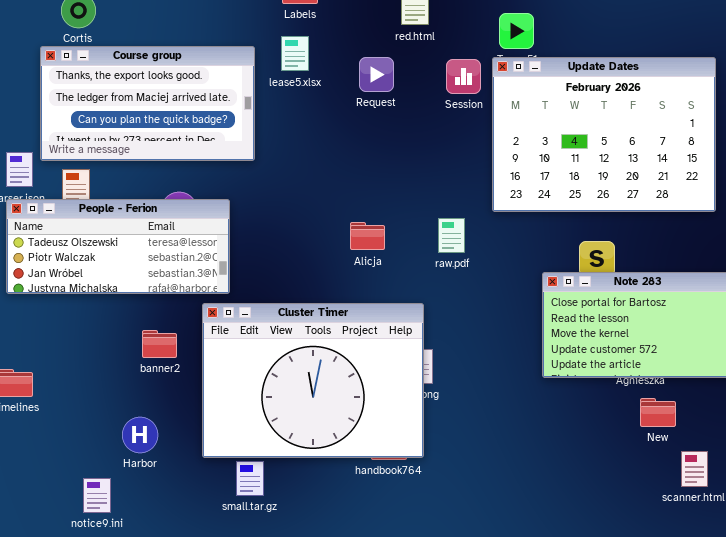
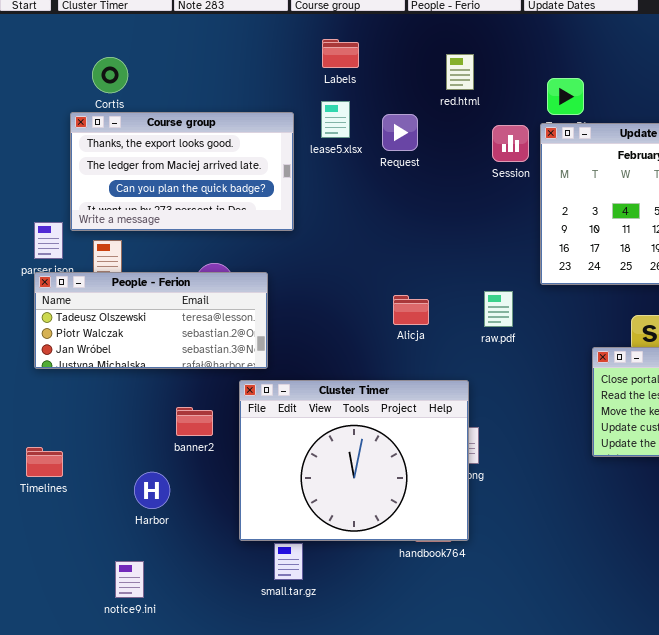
Request: [359,57,394,92] -> [382,114,418,151], moved
Harbor: [122,417,158,453] -> [134,472,170,509], moved

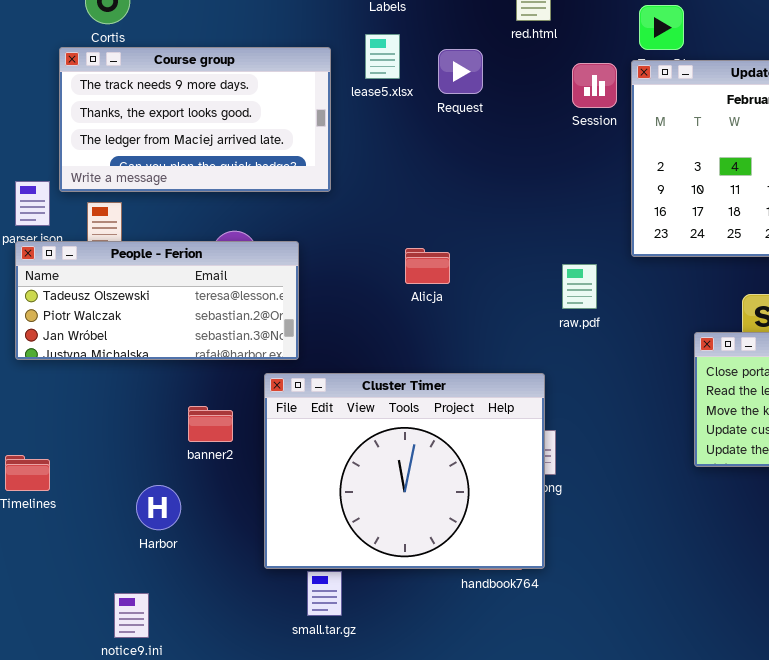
Course group: [70,112,294,231] -> [59,47,331,192], scrolled up 1 row
Alicja: [393,295,429,325] -> [405,248,450,284], moved

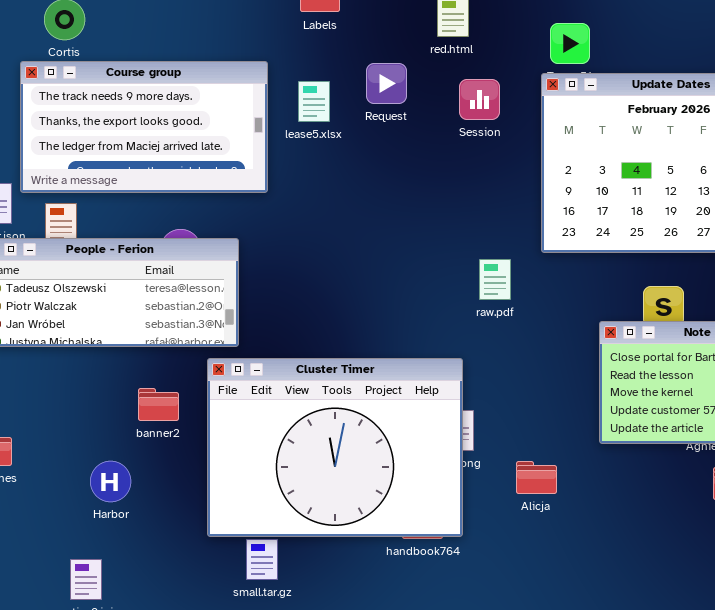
lease5.xlsx: [365,34,400,79] -> [298,81,330,122], moved
Session: [572,63,617,108] -> [459,79,500,120], moved
Alicja: [405,248,450,284] -> [516,461,557,494], moved

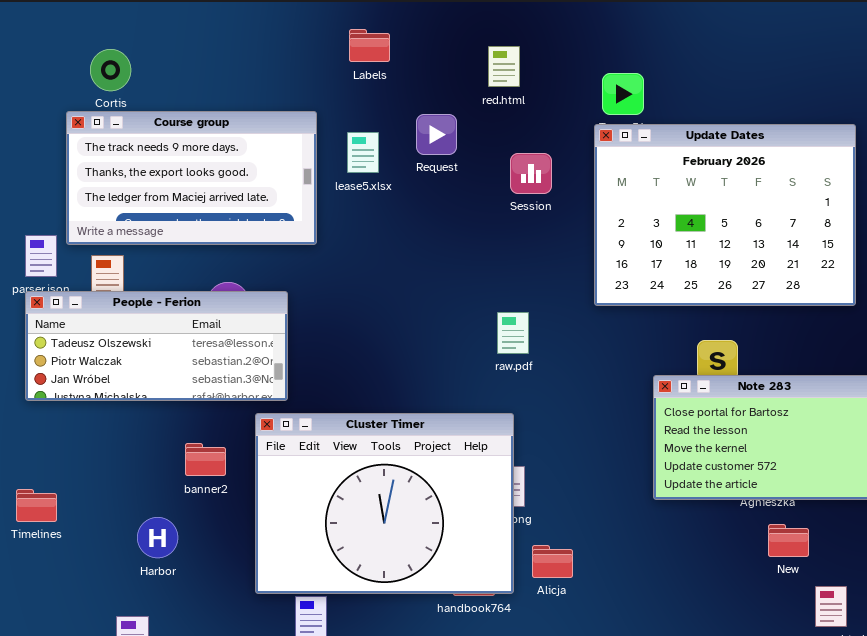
Session: [459,79,500,120] -> [510,153,552,194], moved
raw.pdf: [479,259,511,300] -> [497,312,529,354], moved
Alicja: [516,461,557,494] -> [532,545,573,578], moved

